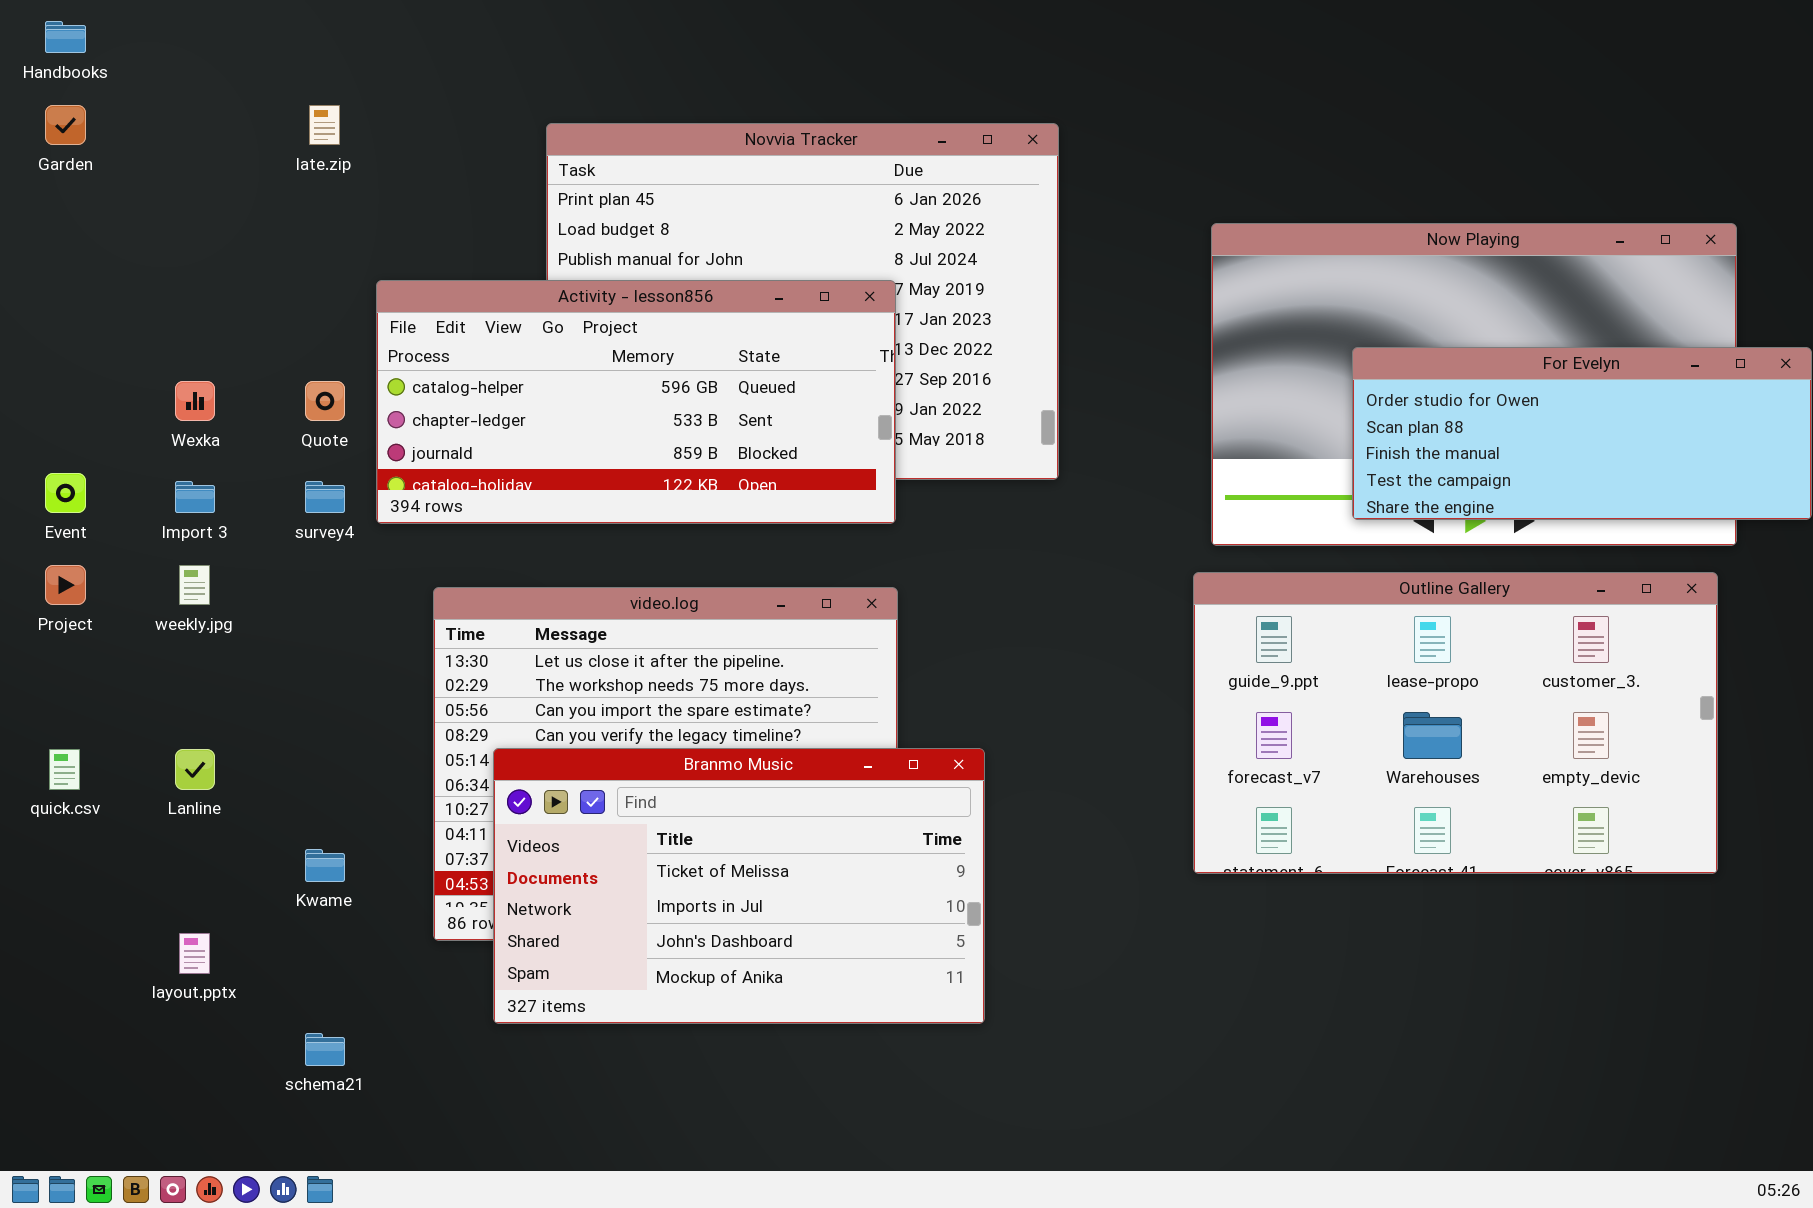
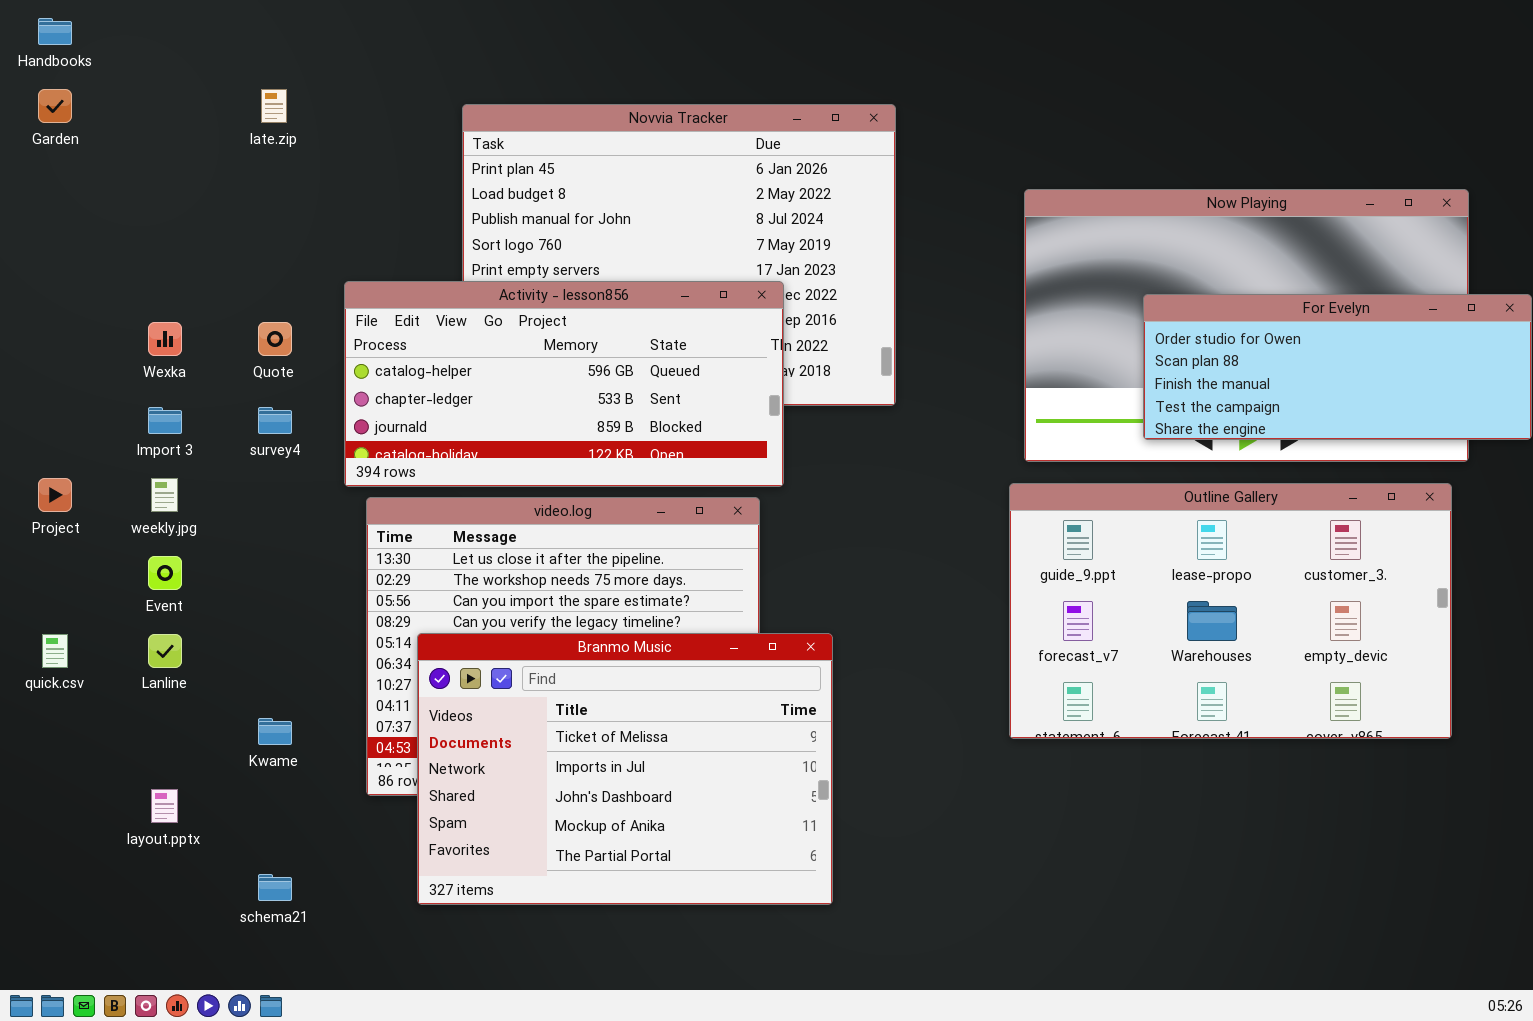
Activity - lesson856: [376,280,896,524] -> [344,281,784,487], moved
Event: [45,473,86,513] -> [148,556,182,590], moved
Branmo Music: [493,748,985,1024] -> [417,633,833,905], resized

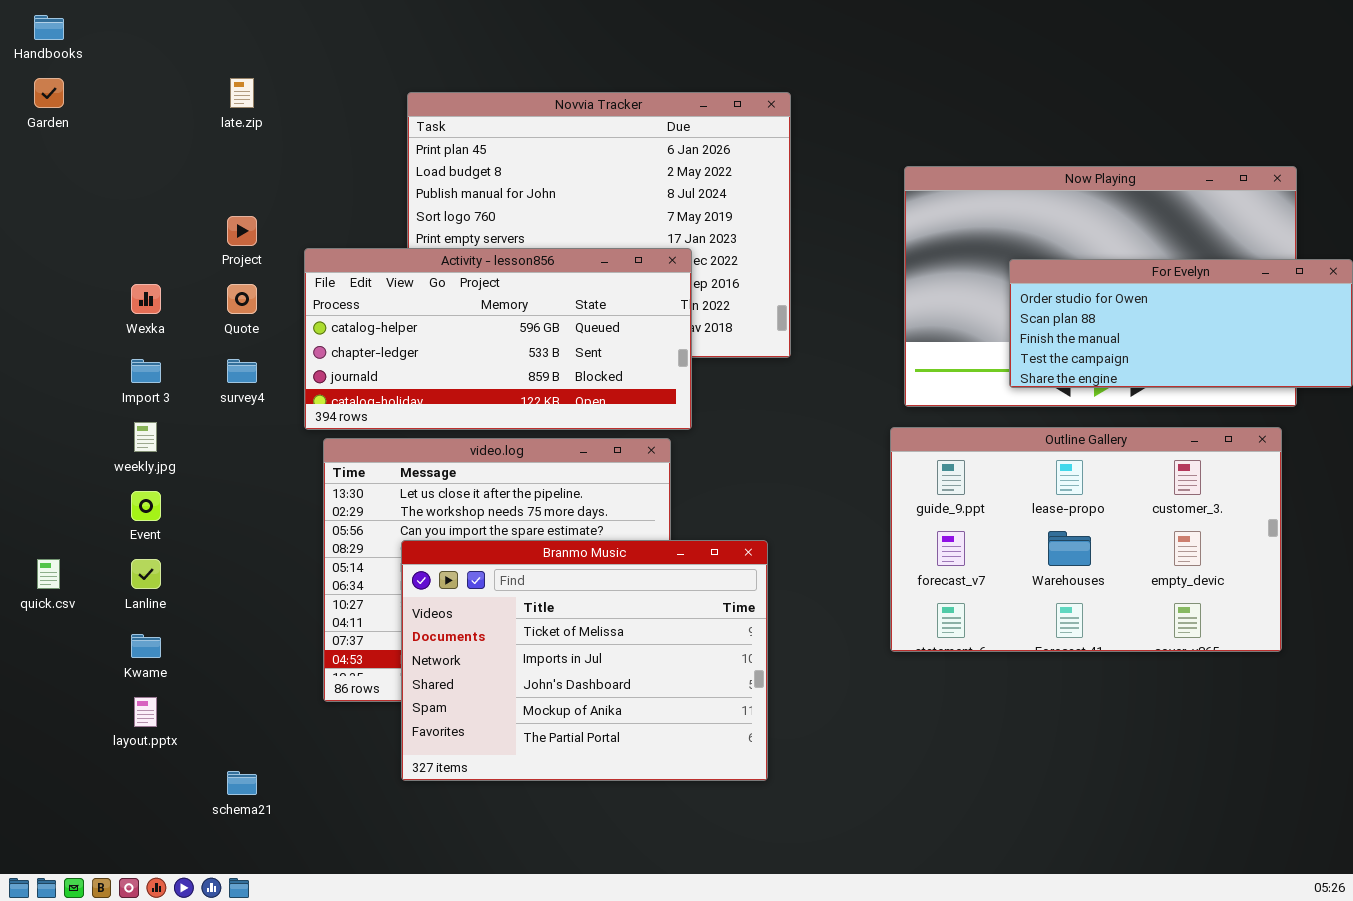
Project: [38,478,72,512] -> [227,216,257,246], moved
Branmo Music: [417,633,833,905] -> [401,540,768,781], moved
Kwame: [258,718,292,745] -> [131,634,161,658], moved

